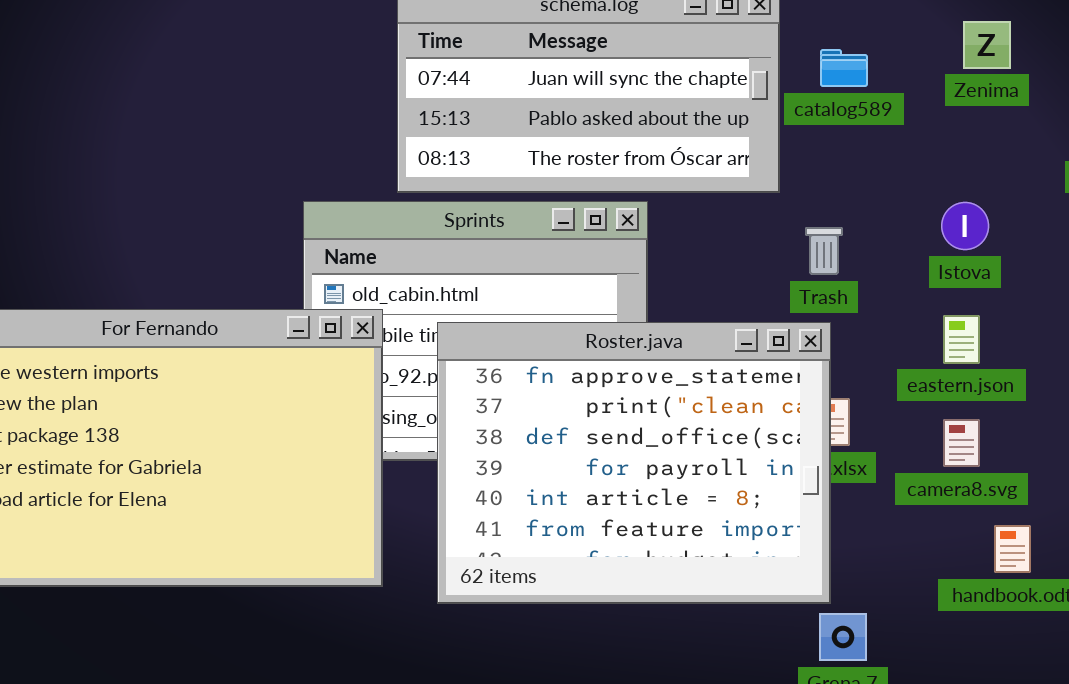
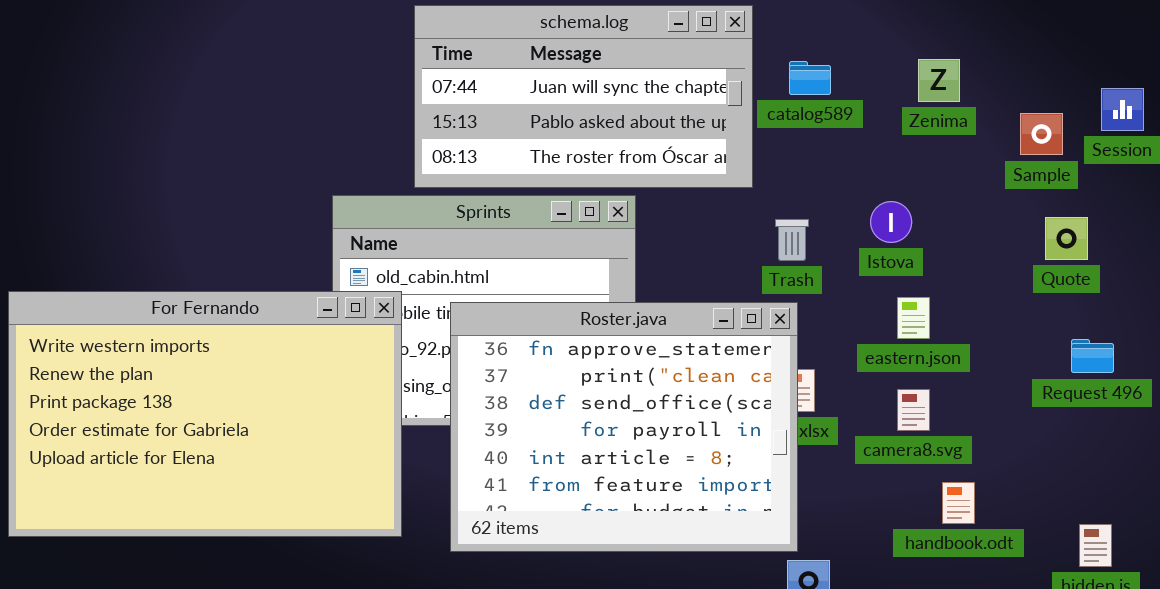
Zenima: [963,21,1011,69] -> [918,59,960,102], moved
Istova: [941,202,989,250] -> [870,201,912,243], moved

